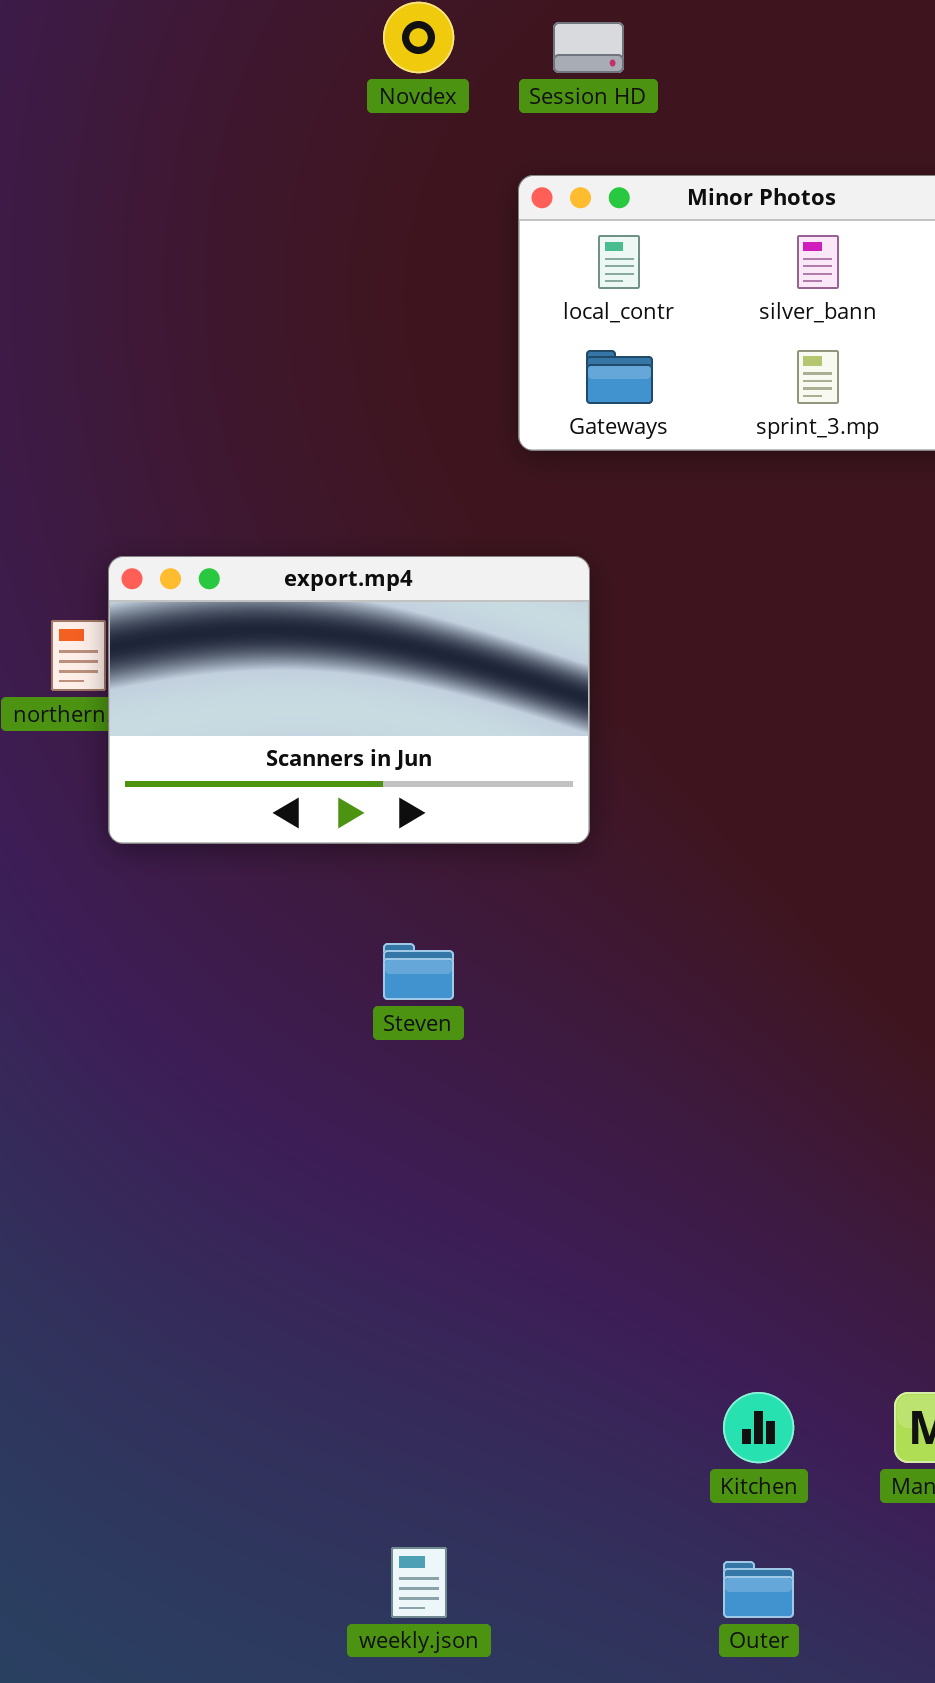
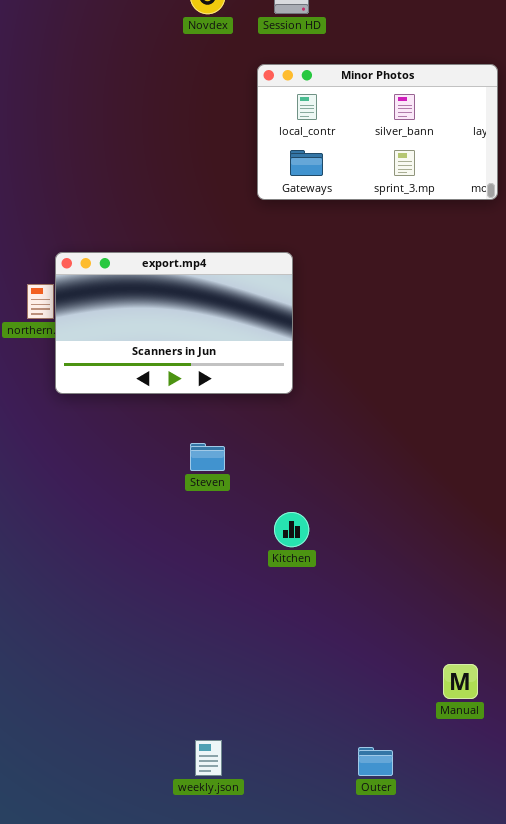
Kitchen: [723,1392,794,1463] -> [274,512,309,547], moved

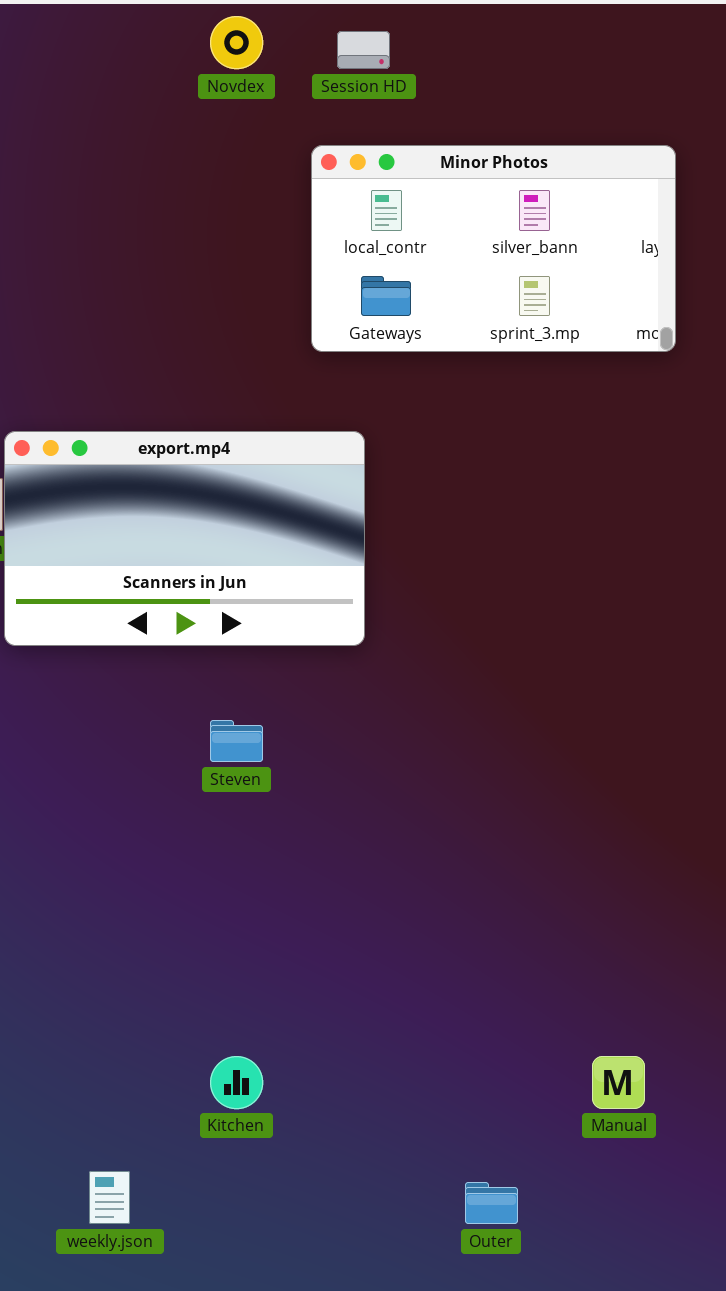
Kitchen: [274,512,309,547] -> [210,1056,263,1109], moved
weekly.json: [195,740,222,776] -> [89,1171,130,1224], moved

